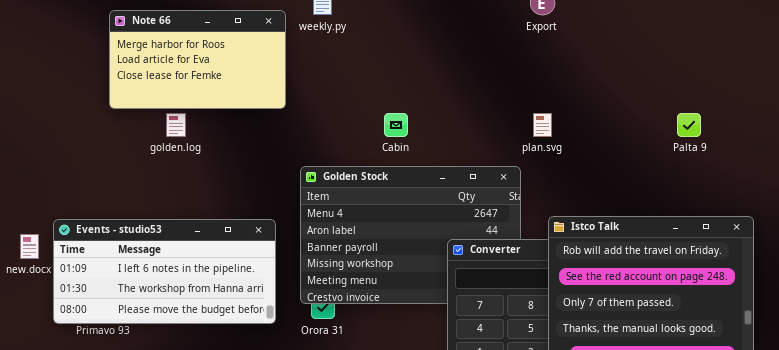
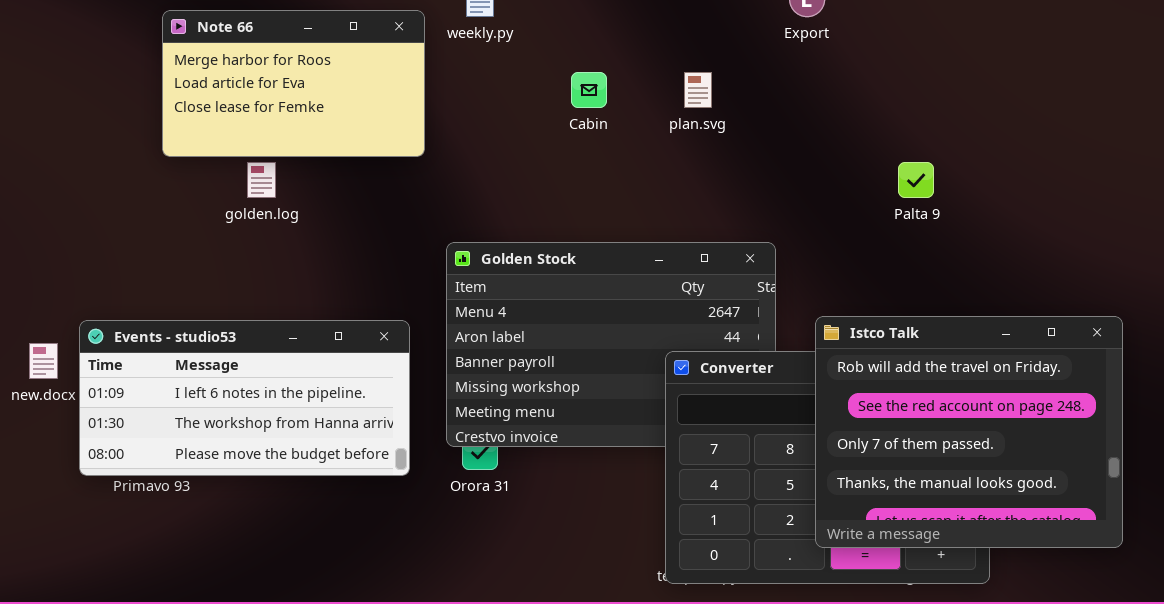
Cabin: [384,113,408,137] -> [571,72,607,108], moved
plan.svg: [533,113,552,137] -> [684,72,712,108], moved
Palta 9: [677,113,701,137] -> [898,162,934,198], moved

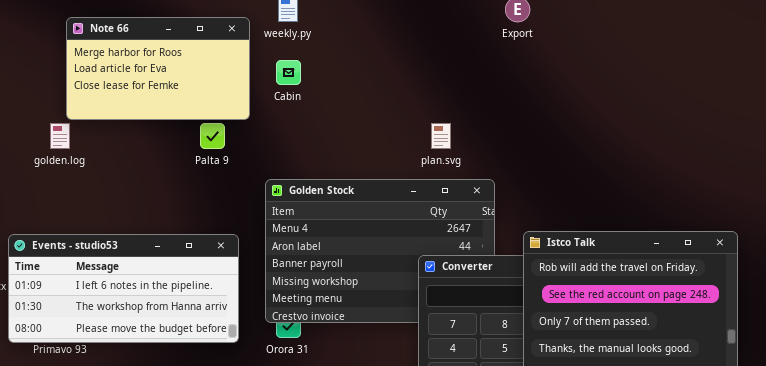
Cabin: [571,72,607,108] -> [276,60,301,85], moved
plan.svg: [684,72,712,108] -> [431,123,451,149], moved
golden.log: [247,162,276,198] -> [50,123,70,149], moved
Palta 9: [898,162,934,198] -> [200,123,225,149], moved

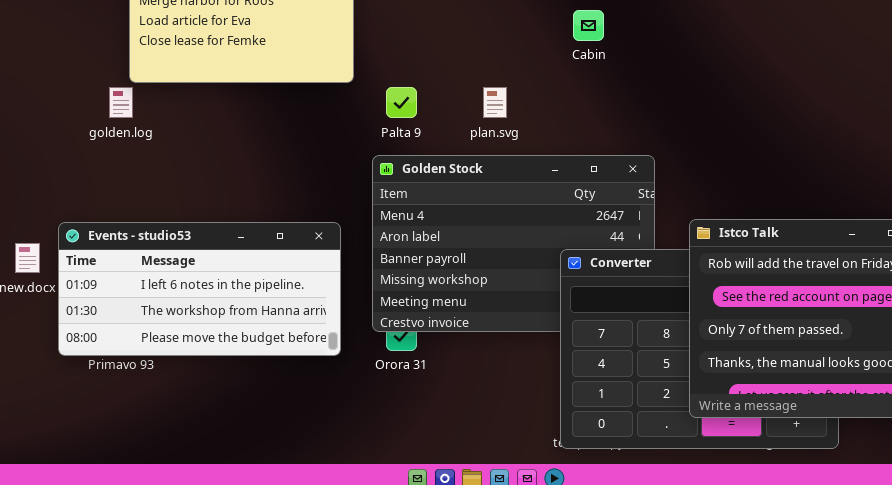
Cabin: [276,60,301,85] -> [573,10,604,41], moved
Palta 9: [200,123,225,149] -> [386,87,417,118], moved
plan.svg: [431,123,451,149] -> [483,87,507,118], moved

